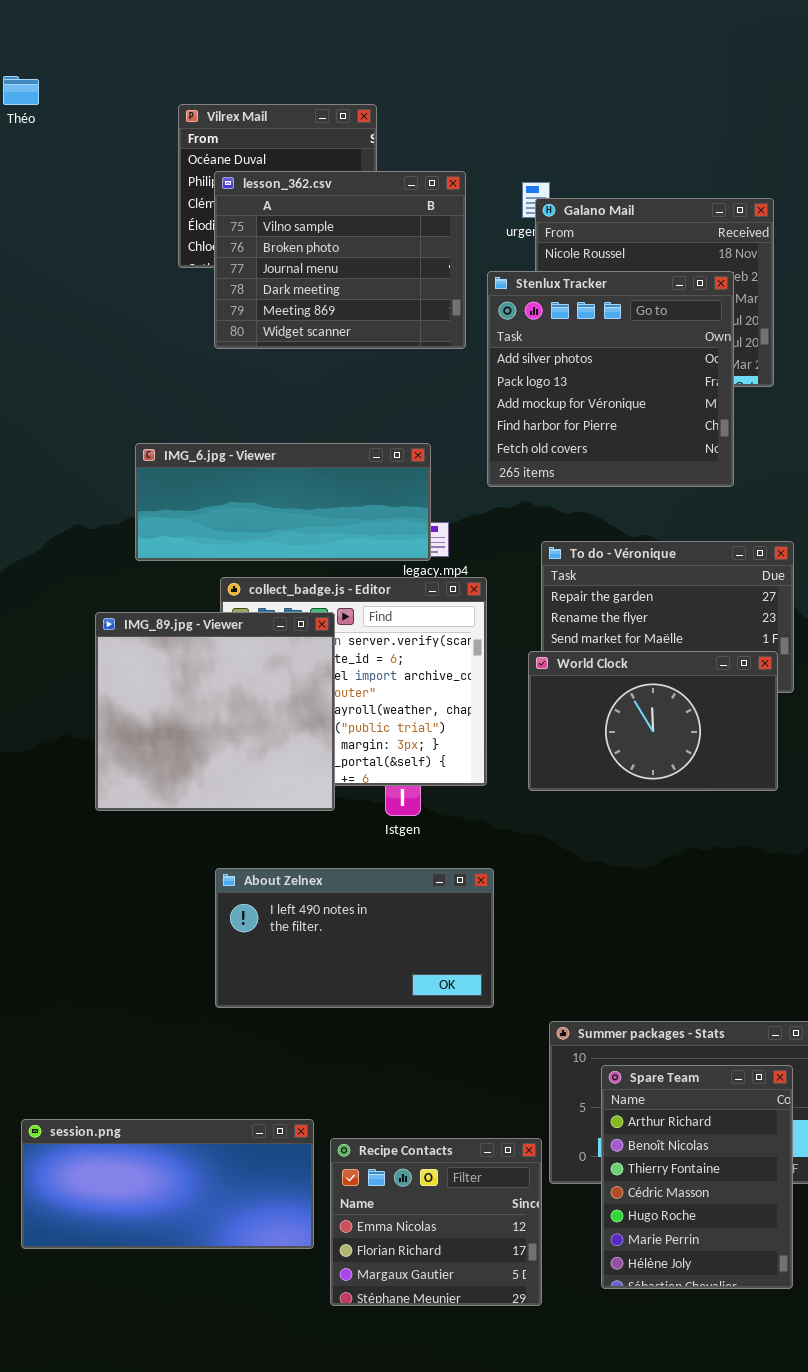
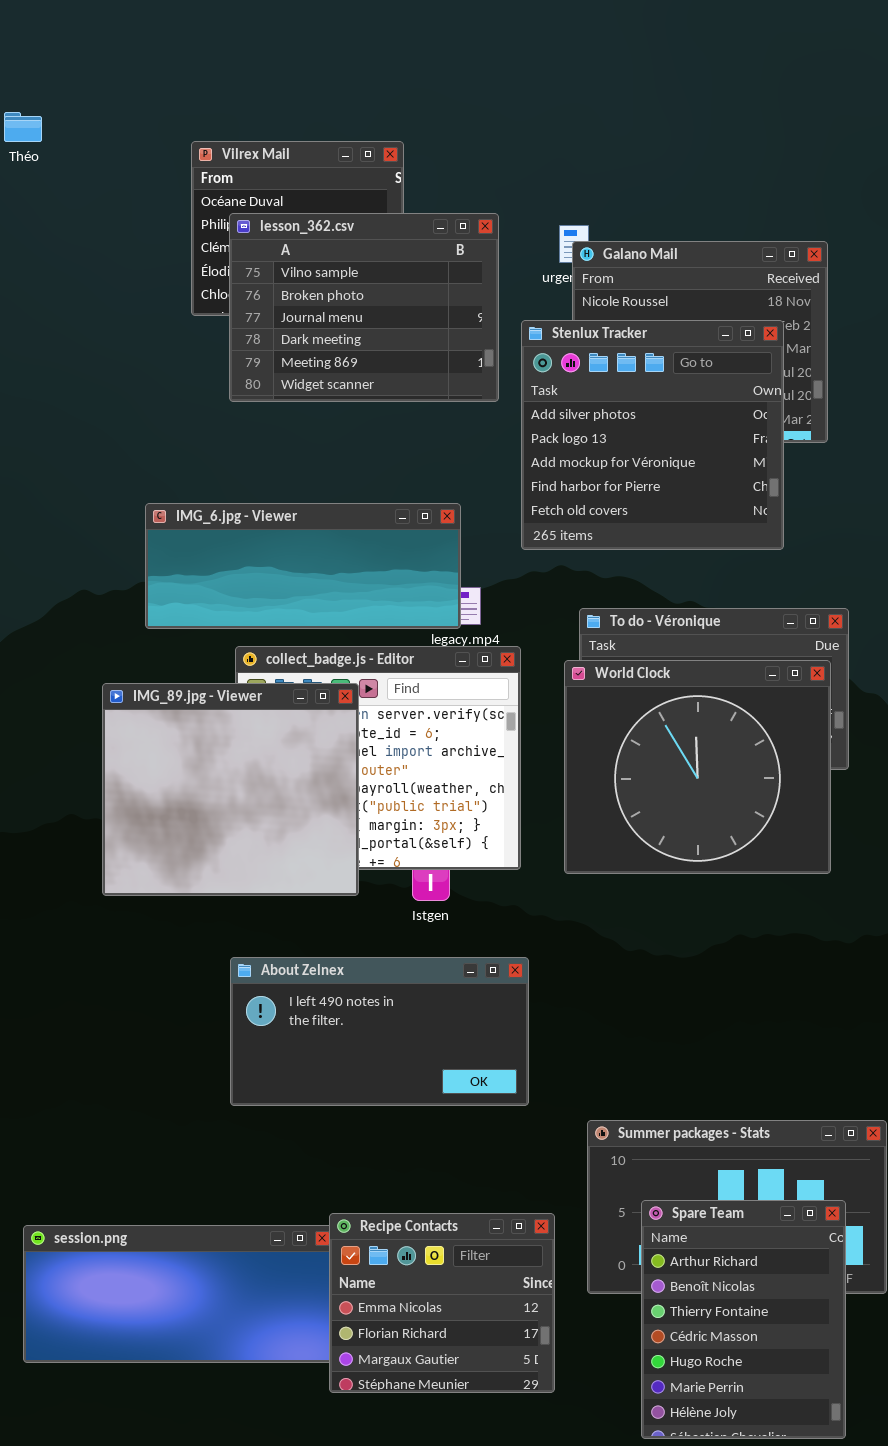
World Clock: [528,651,778,791] -> [564,660,831,874], resized
Spare Team: [601,1065,793,1289] -> [641,1200,846,1439], moved
Recipe Contacts: [330,1138,542,1306] -> [329,1213,555,1393], moved

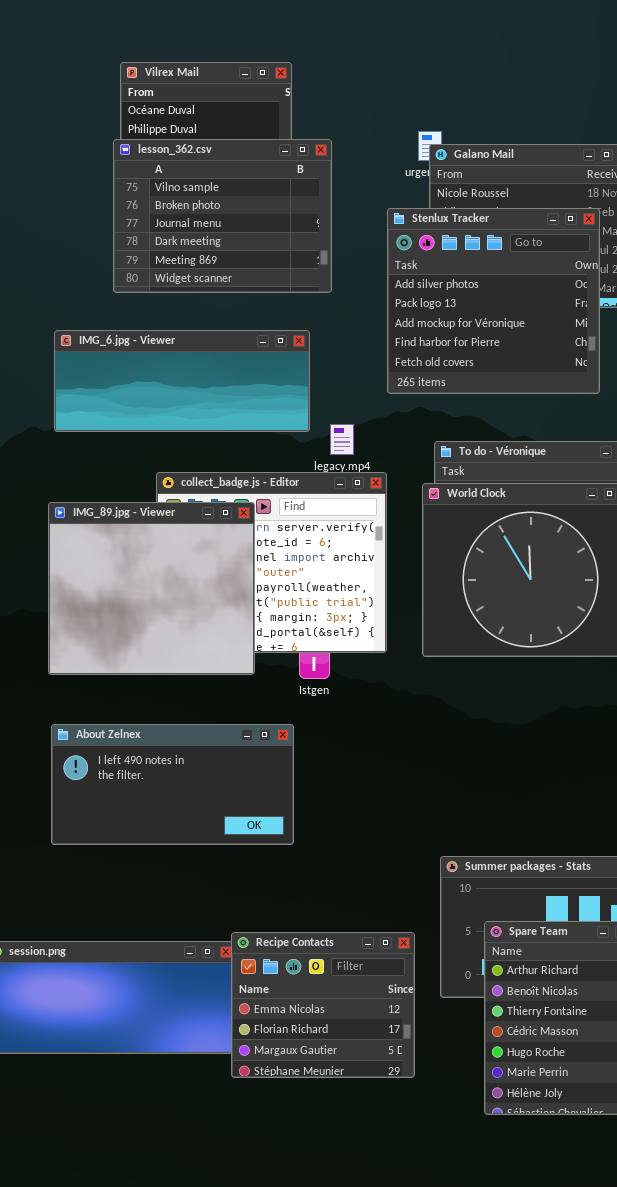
lesson_362.csv: [229,213,499,402] -> [113,139,332,293], moved
IMG_6.jpg - Viewer: [145,503,461,629] -> [54,330,310,432], moved
About Zelnex: [230,957,529,1106] -> [51,724,294,845], moved

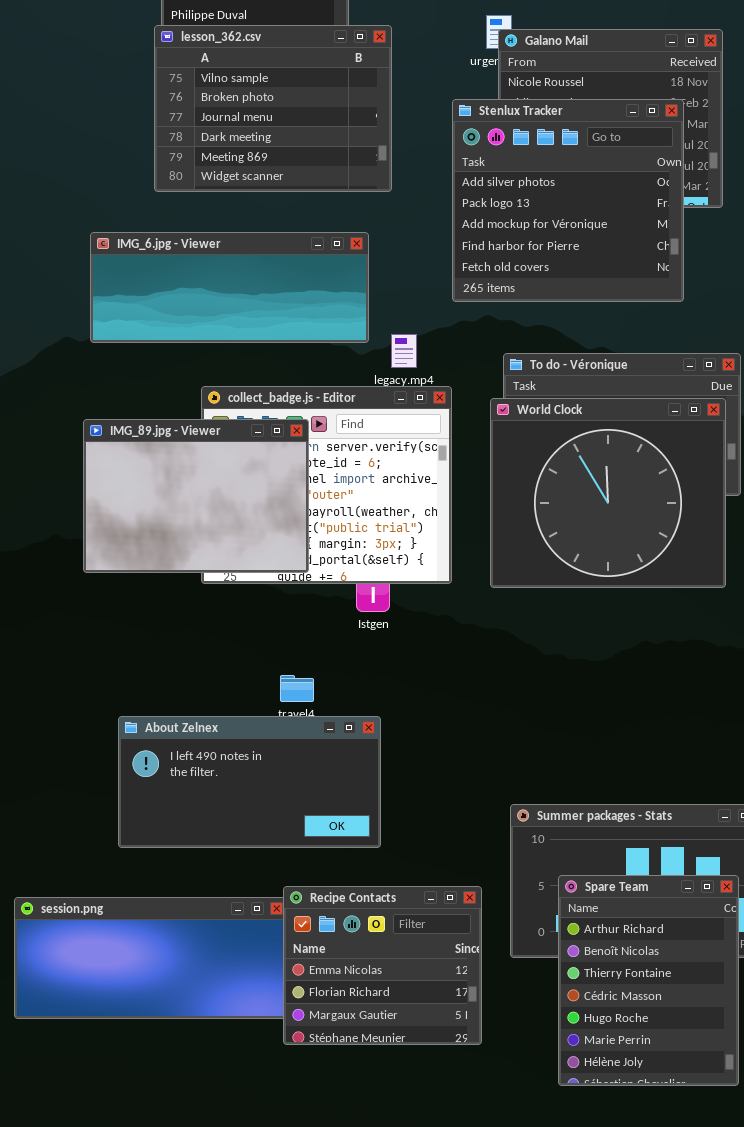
IMG_89.jpg - Viewer: [48,502,255,675] -> [83,419,309,573], resized
About Zelnex: [51,724,294,845] -> [118,716,381,848], moved

